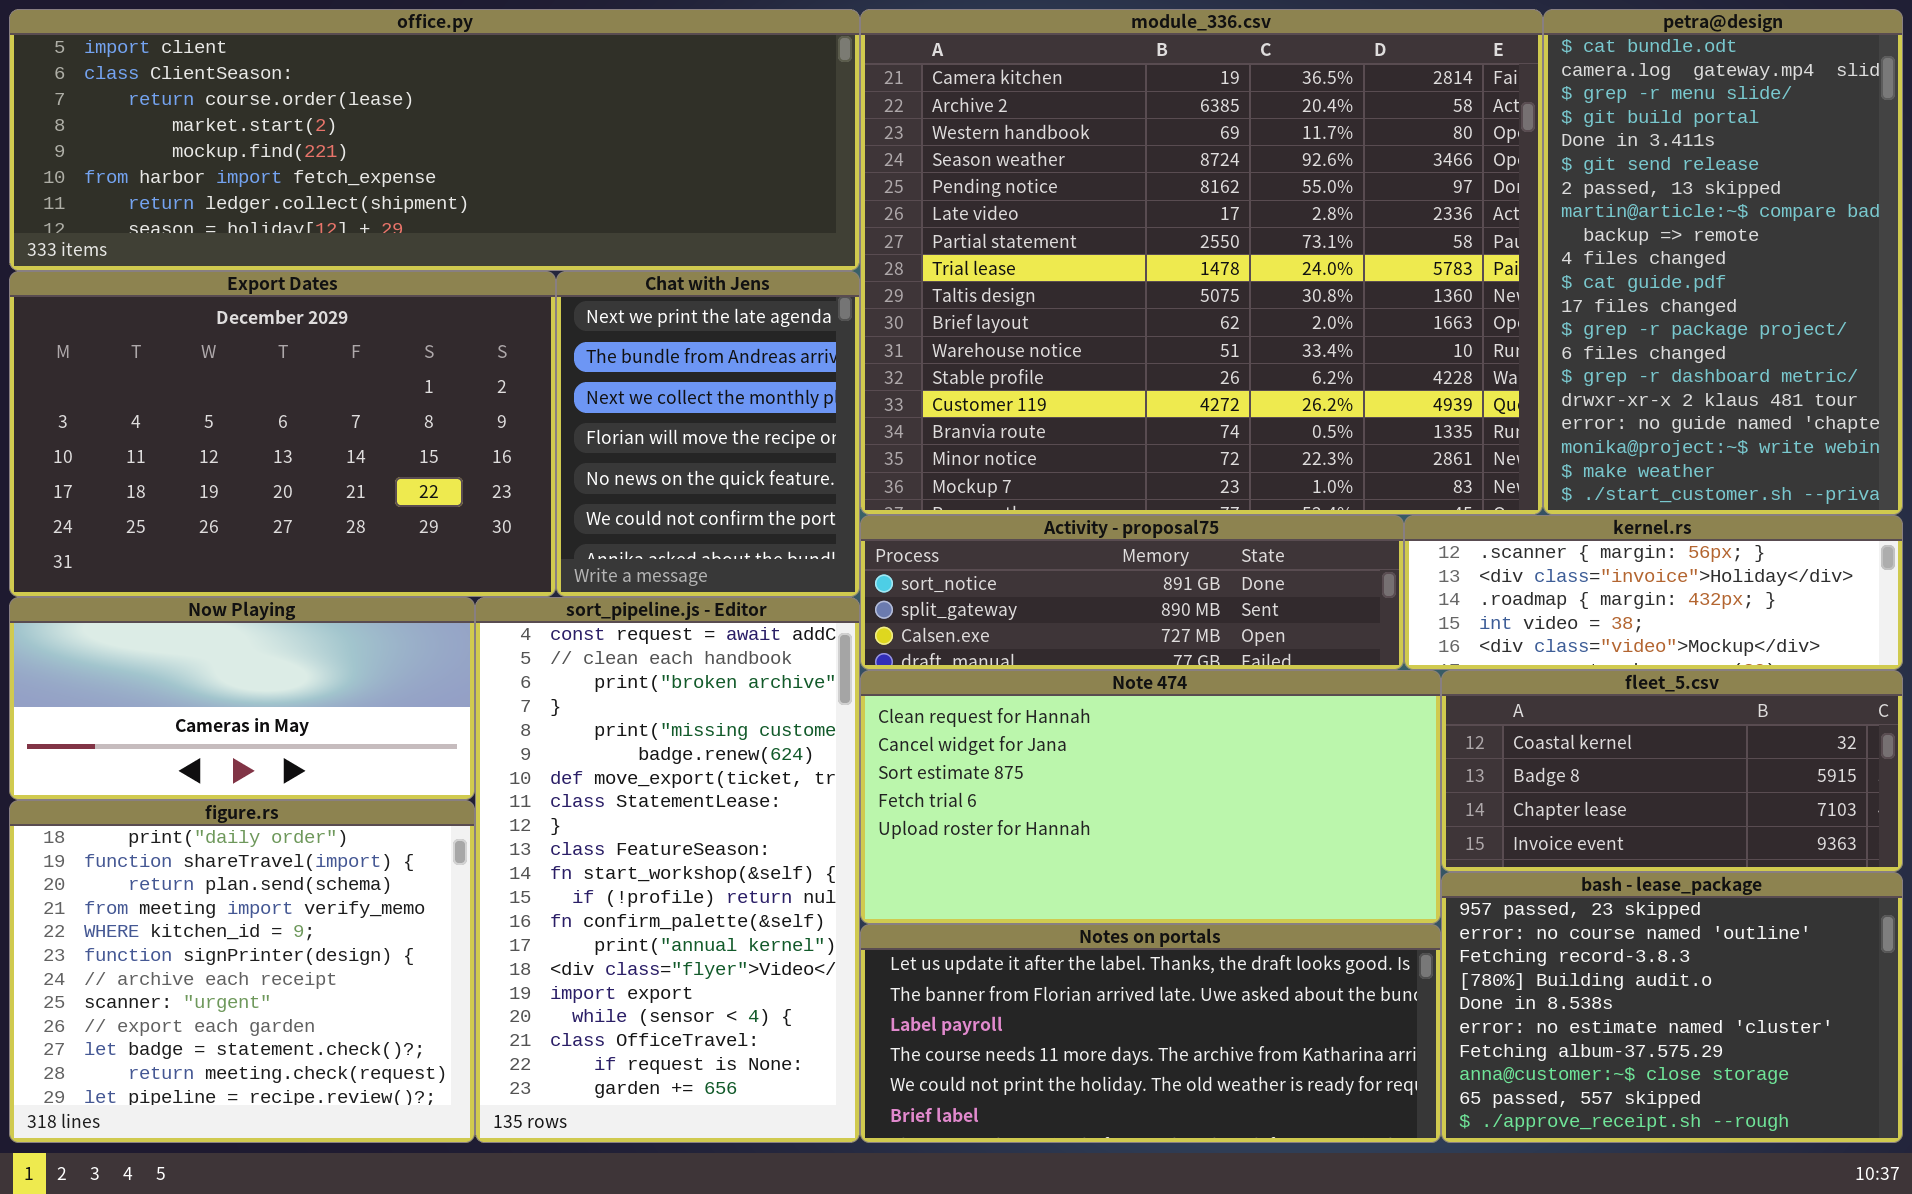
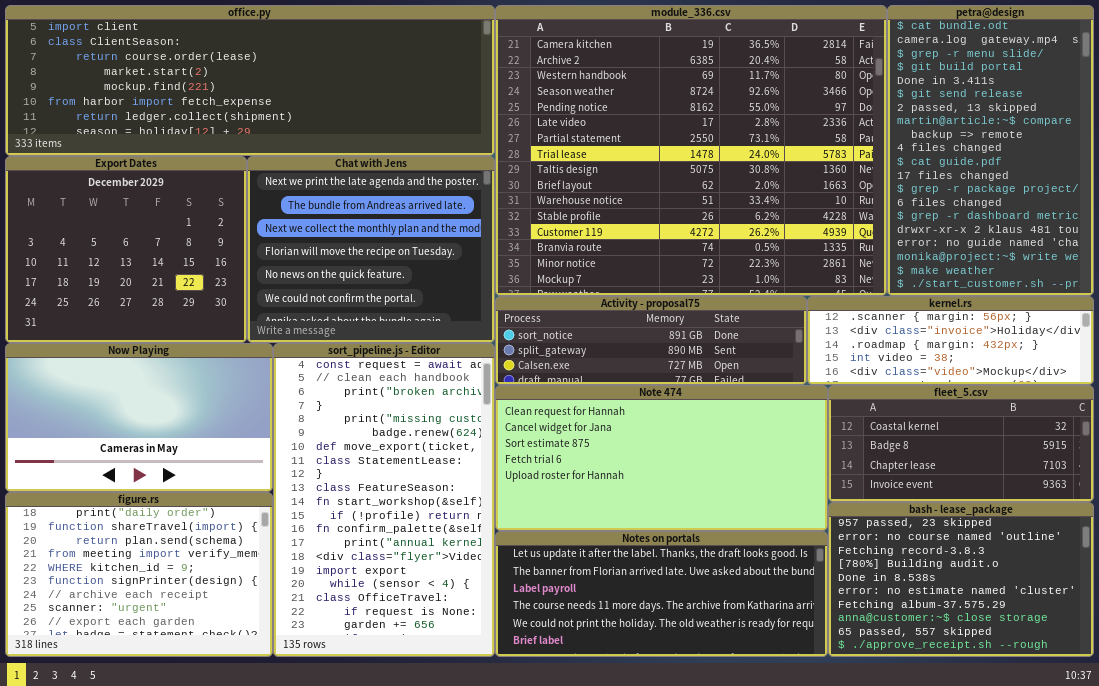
Export Dates: [9,271,556,597] -> [5,156,247,343], resized
Chat with Jens: [556,271,860,597] -> [247,156,495,343], resized
Now Playing: [9,597,475,800] -> [5,343,273,492], resized
figure.rs: [9,800,475,1143] -> [5,492,273,657], resized

